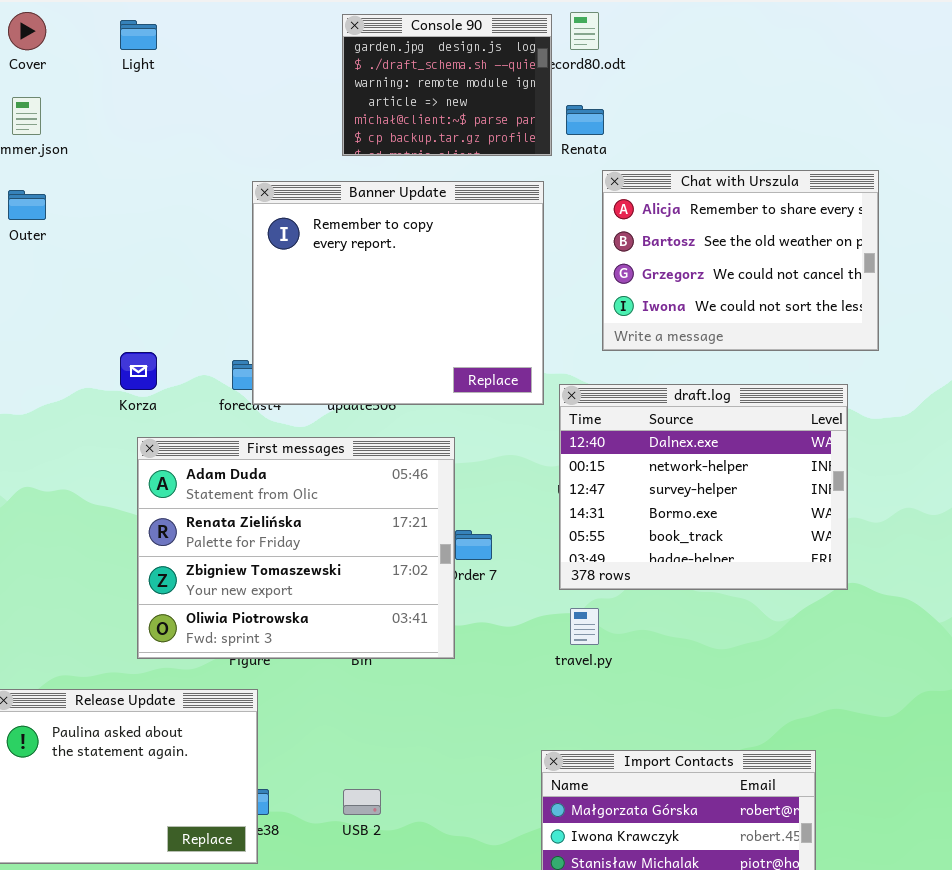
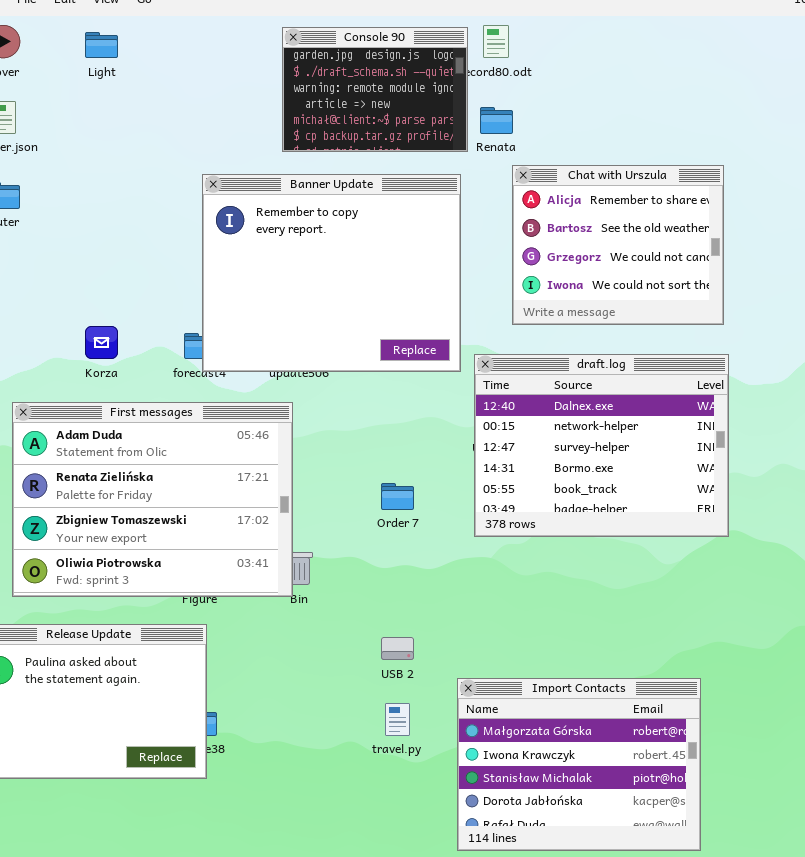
Chat with Urszula: [602,170,879,351] -> [512,165,724,325], resized
First messages: [137,437,455,659] -> [12,402,293,597], moved
travel.py: [570,608,599,645] -> [385,703,410,736], moved
USB 2: [343,789,381,815] -> [381,637,414,660], moved

